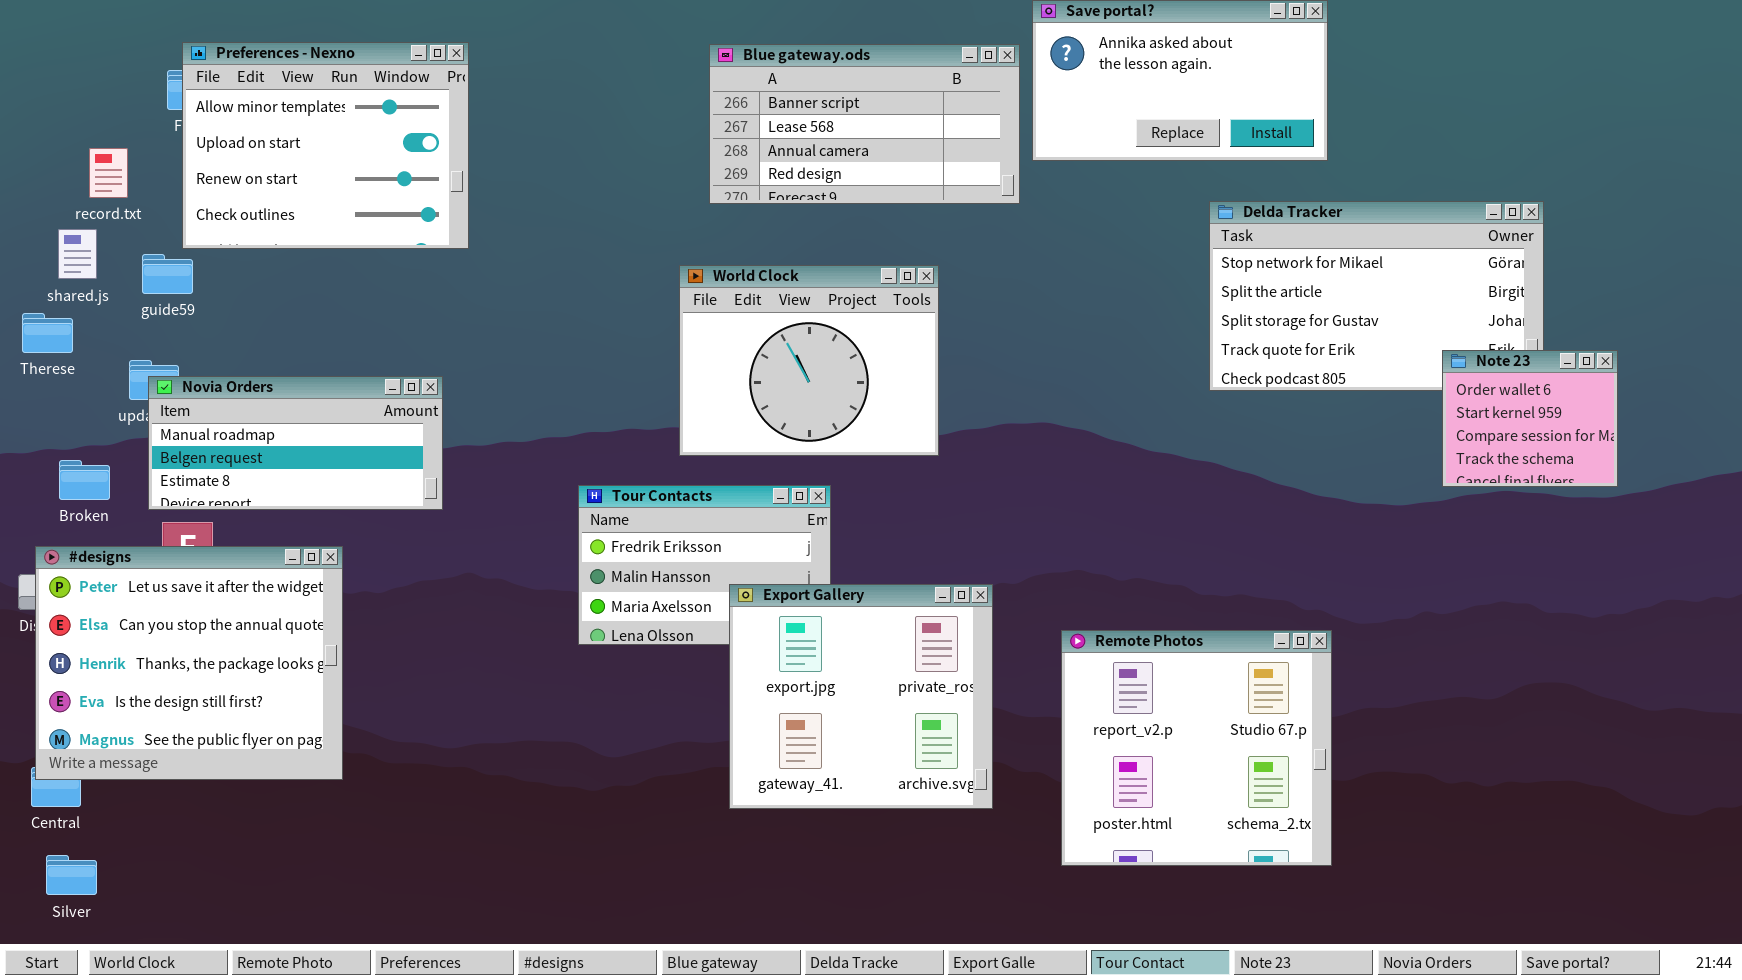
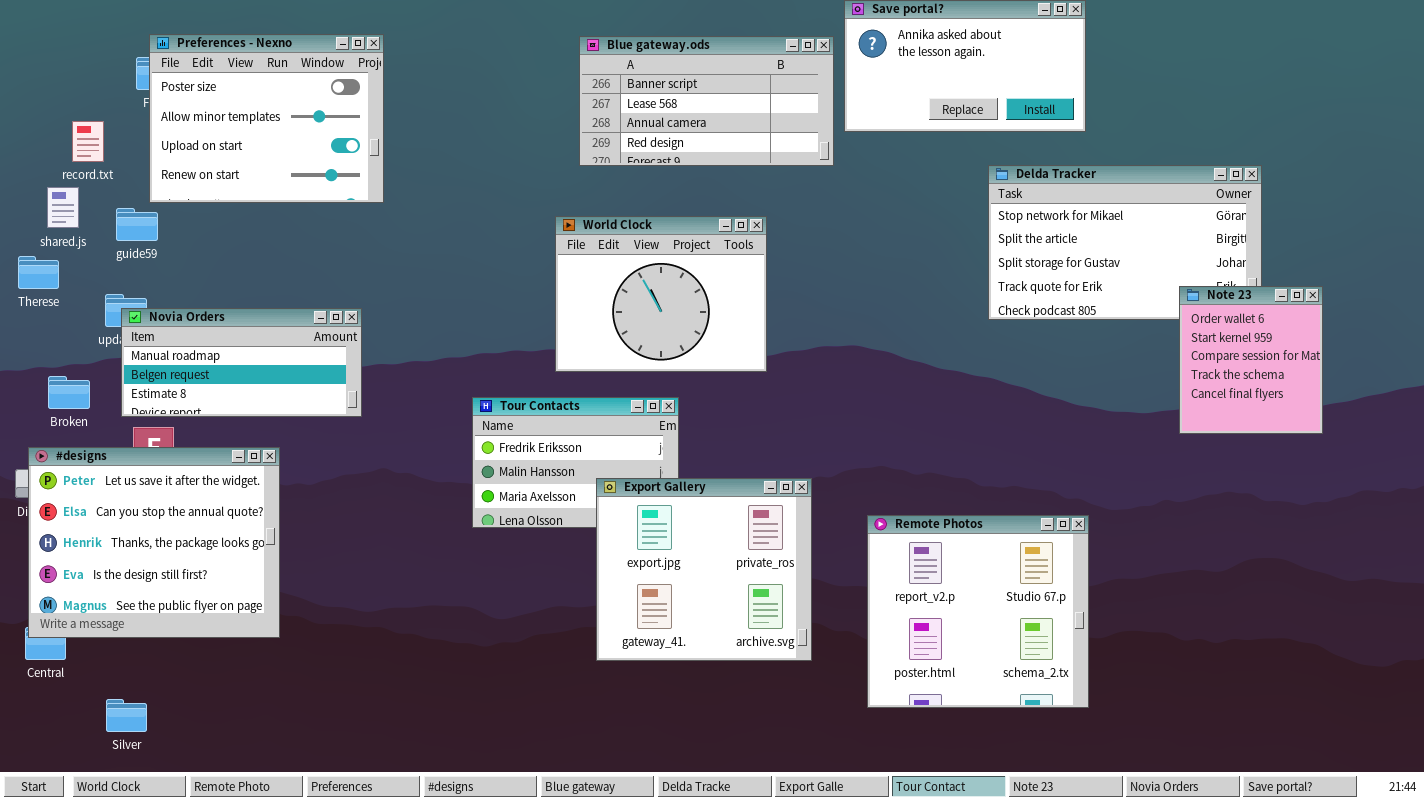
Preferences - Nexno: [182,42,469,249] -> [149,34,384,203], scrolled up 1 row
Note 23: [1442,350,1618,487] -> [1179,286,1323,434], resized
Silver: [46,855,97,895] -> [106,699,147,732], moved

